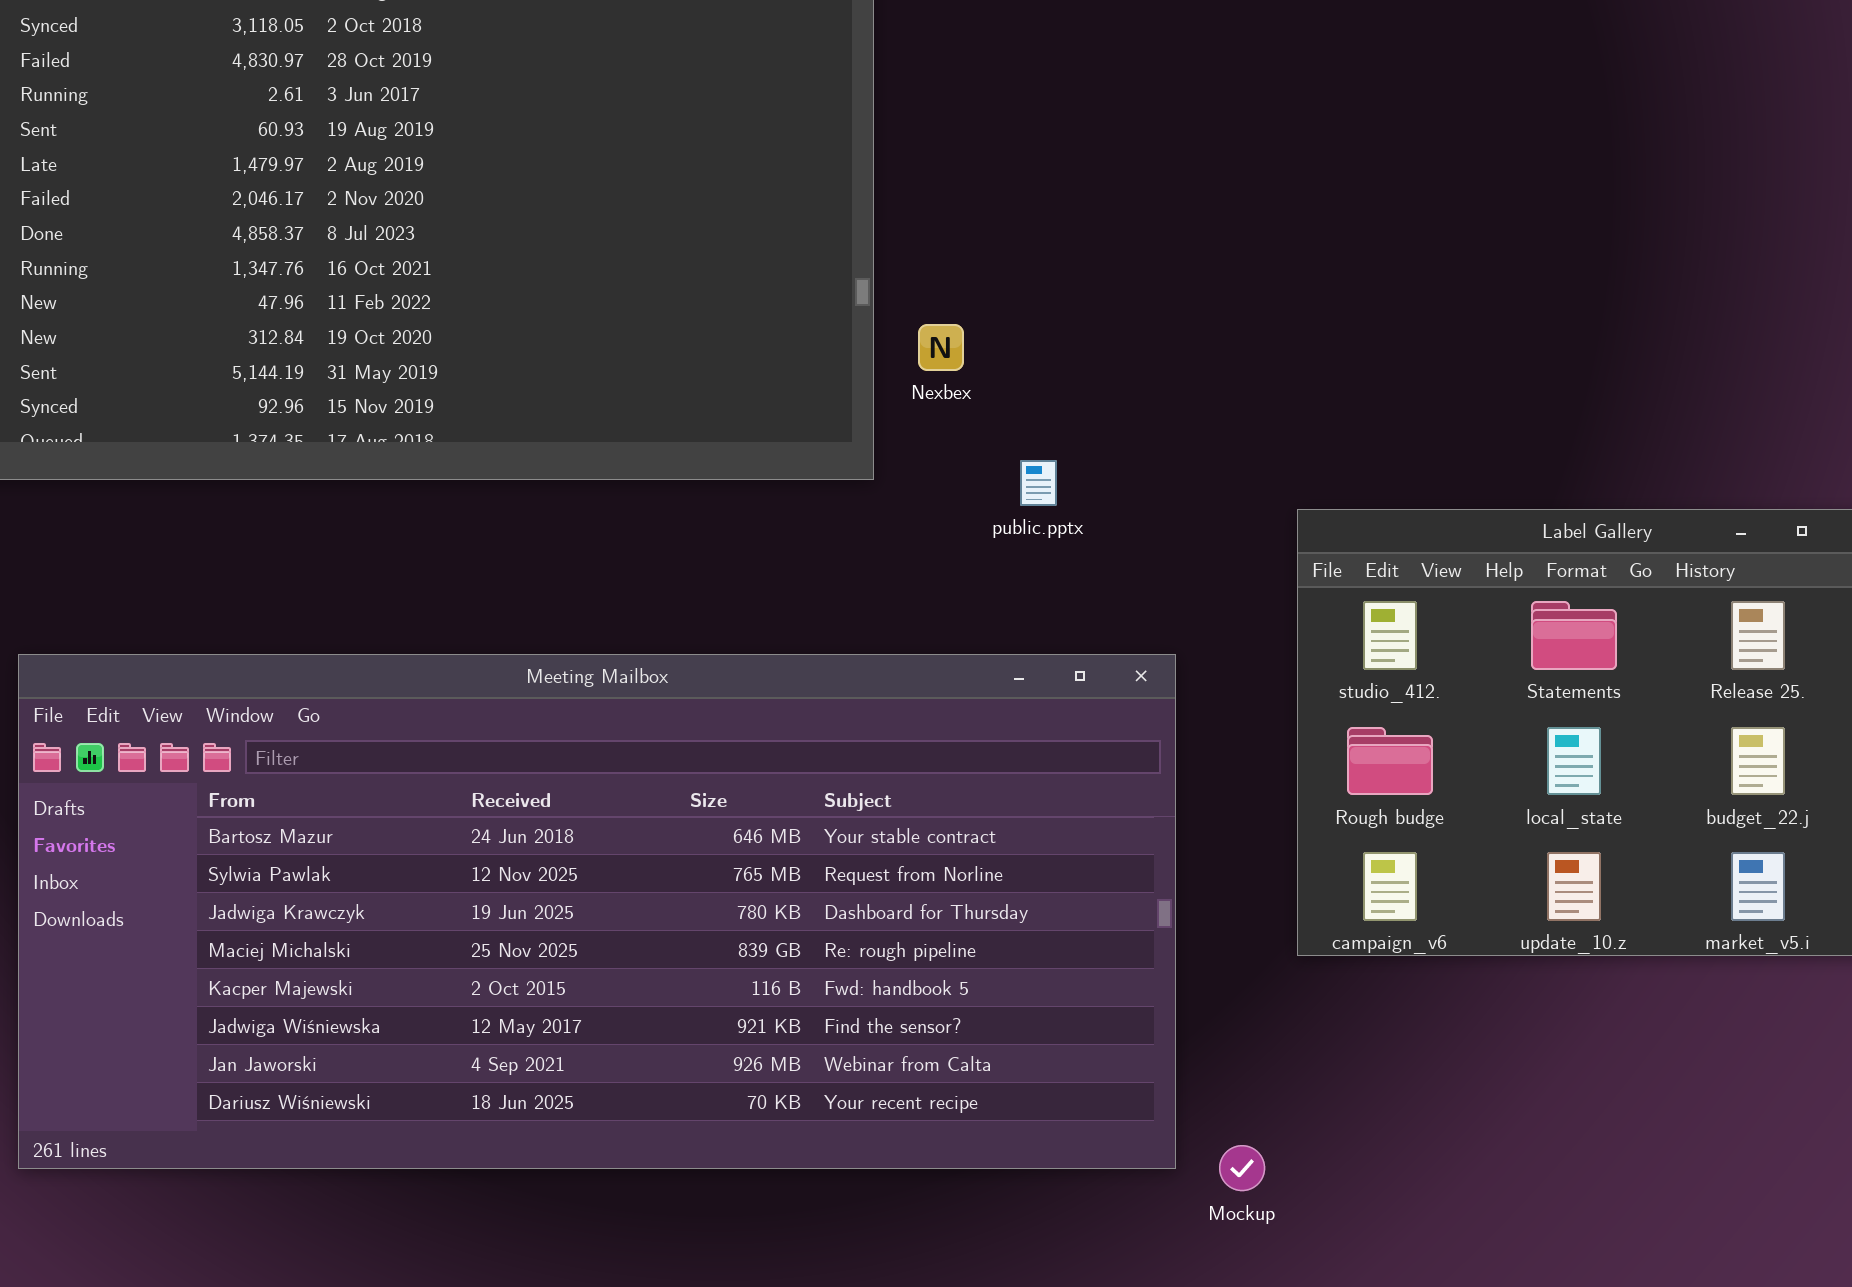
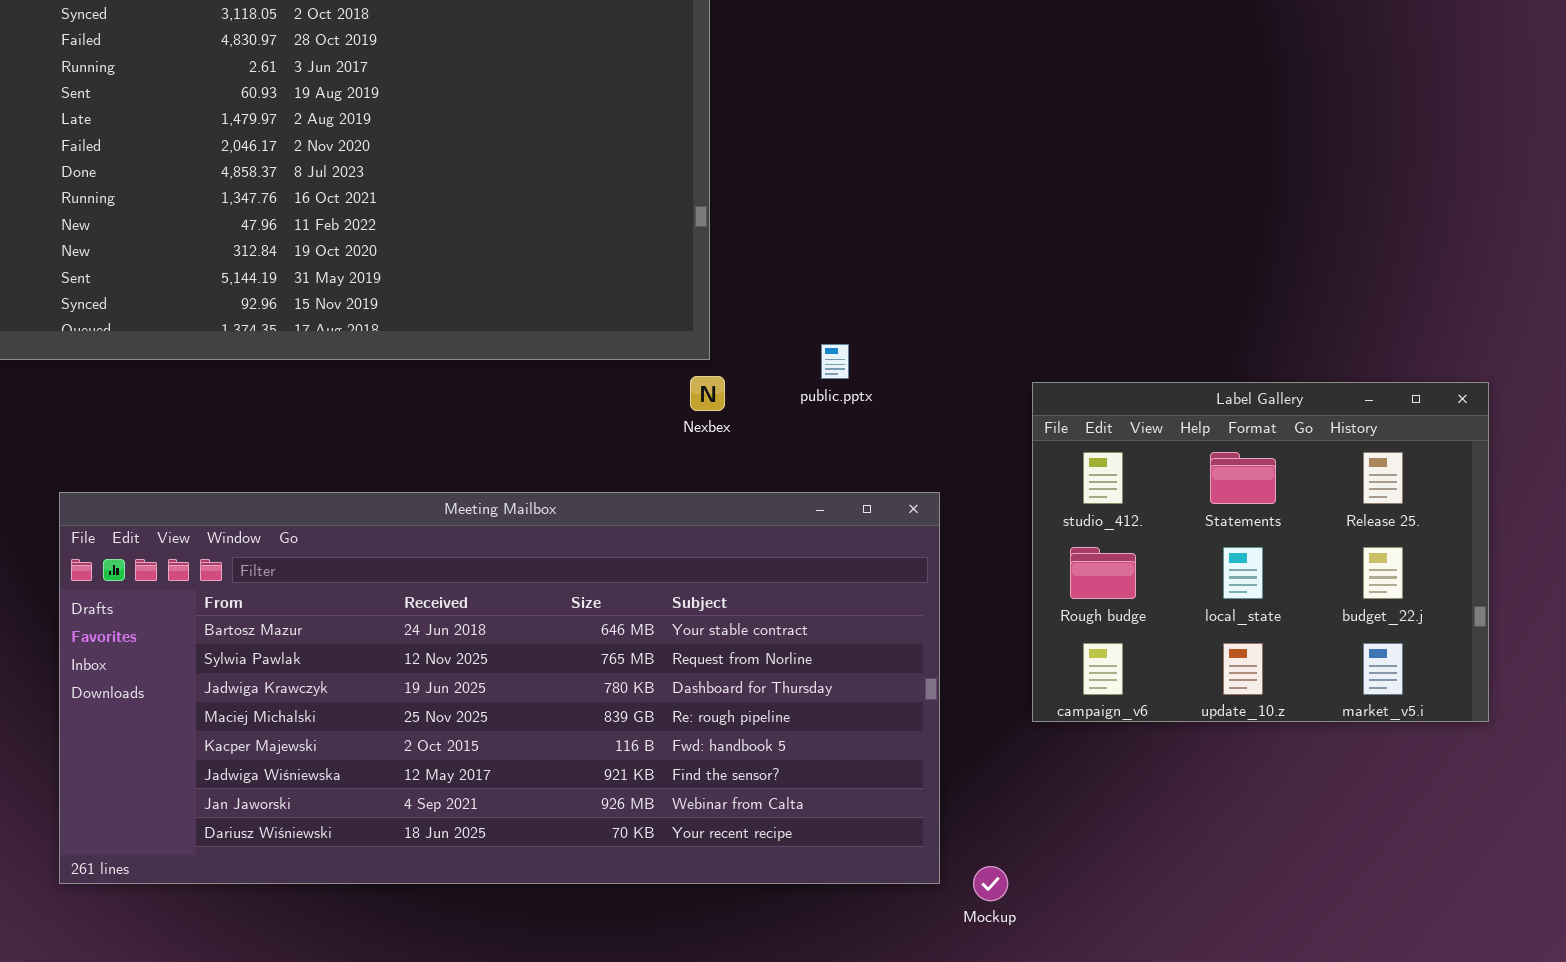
Nexbex: [918,324,964,371] -> [690,376,725,411], moved

